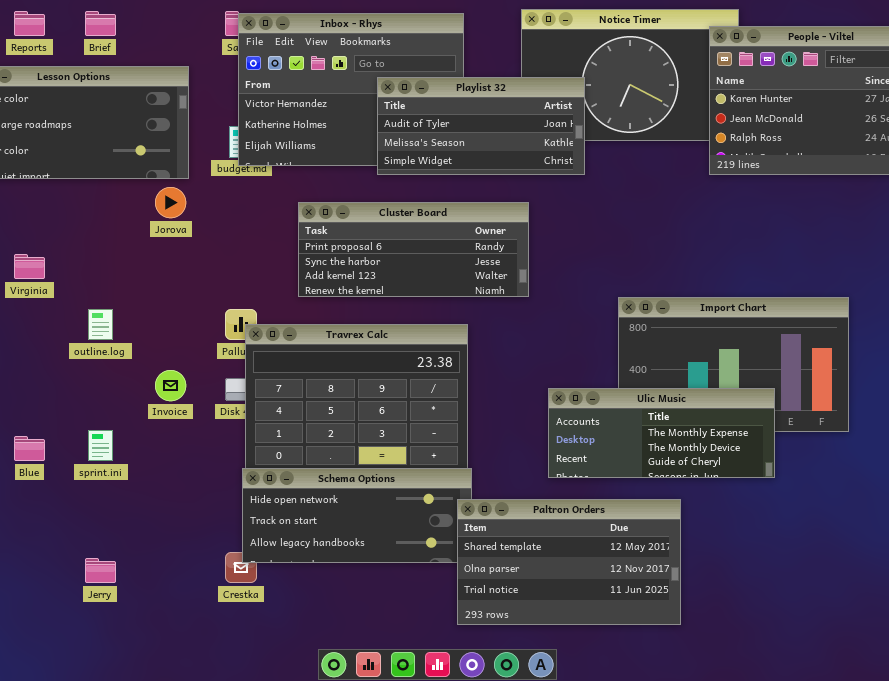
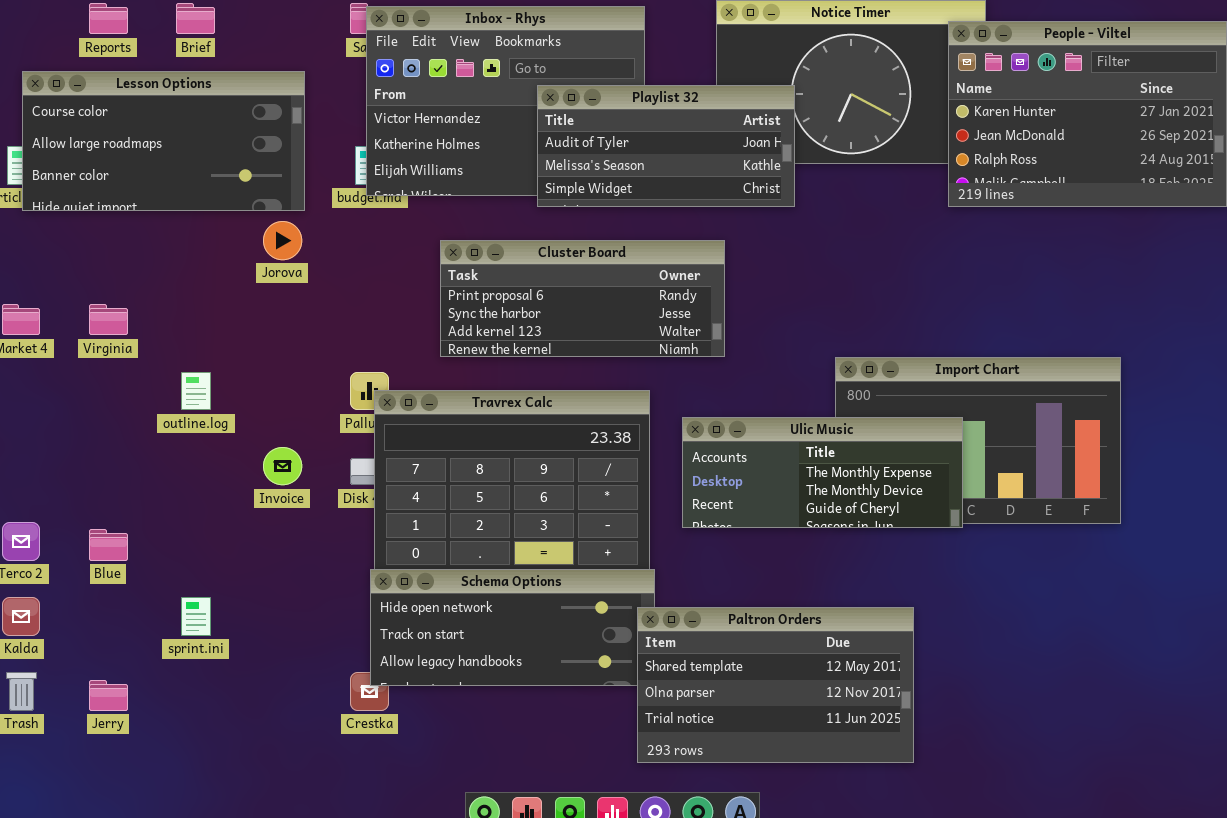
Ulic Music: [548,388,775,478] -> [682,417,963,528], moved
sprint.ini: [88,430,113,461] -> [181,597,211,636], moved
Jerry: [85,558,116,583] -> [89,680,128,711], moved

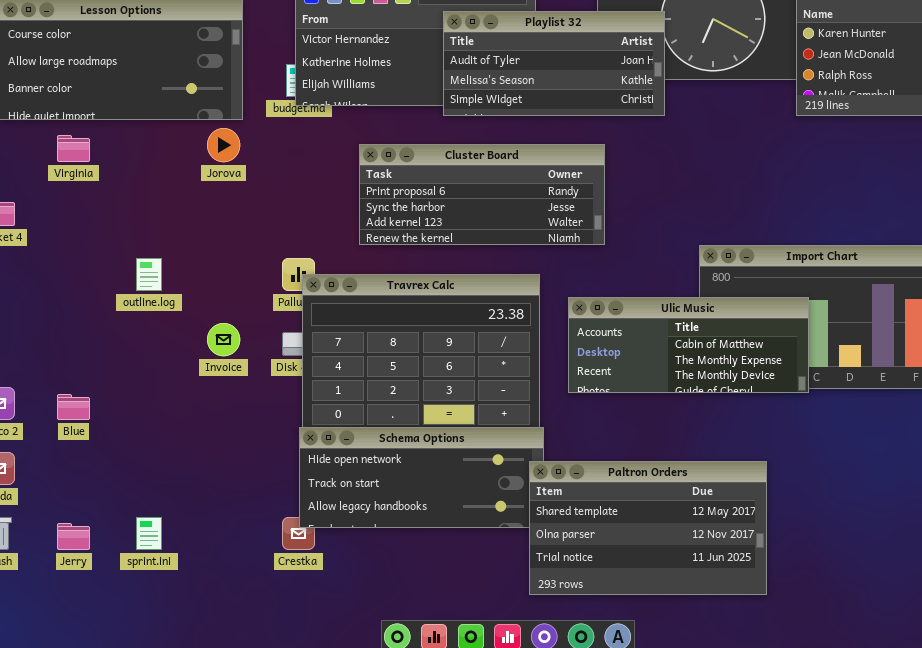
Virginia: [89,304,128,335] -> [57,135,90,162], moved
Ulic Music: [682,417,963,528] -> [568,297,809,393], scrolled up 1 row
sprint.ini: [181,597,211,636] -> [136,517,162,550], moved

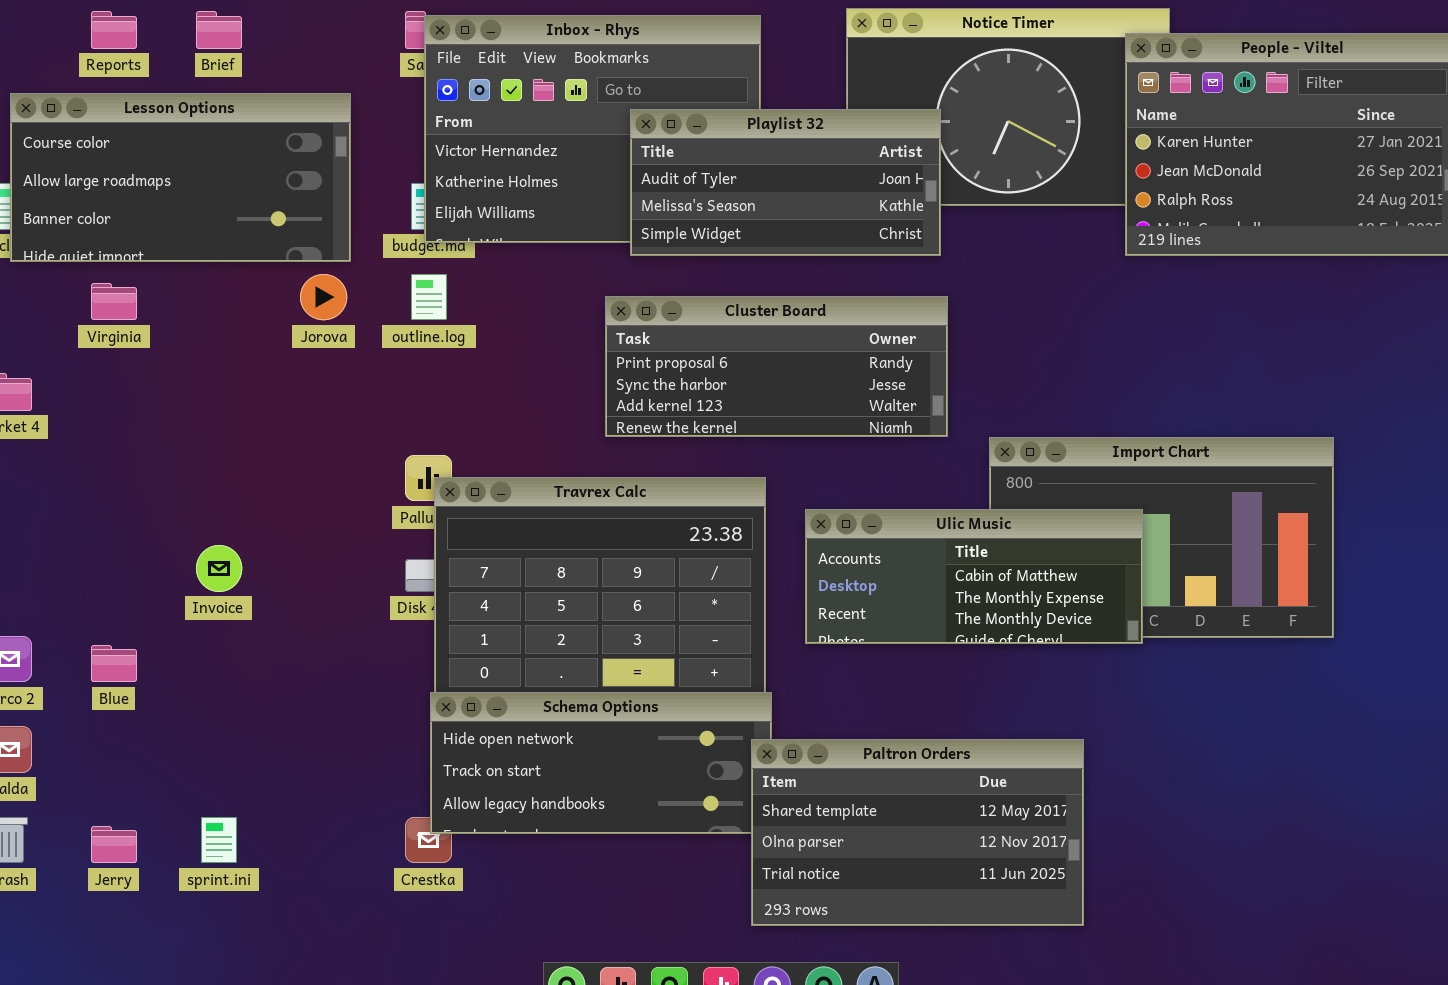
Cluster Board: [359,144,605,245] -> [605,296,948,437], moved
outline.log: [136,258,162,291] -> [411,274,447,320], moved
Invoice: [207,323,240,356] -> [196,545,242,592], moved

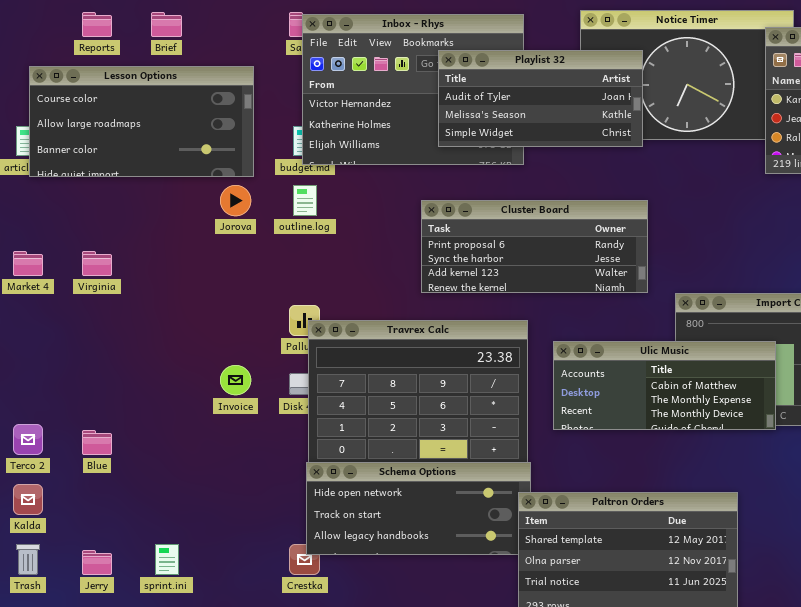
Playlist 32: [630,109,941,256] -> [438,50,643,147], moved
Virginia: [91,283,137,320] -> [82,251,112,276], moved
Invoice: [196,545,242,592] -> [220,365,251,395], moved

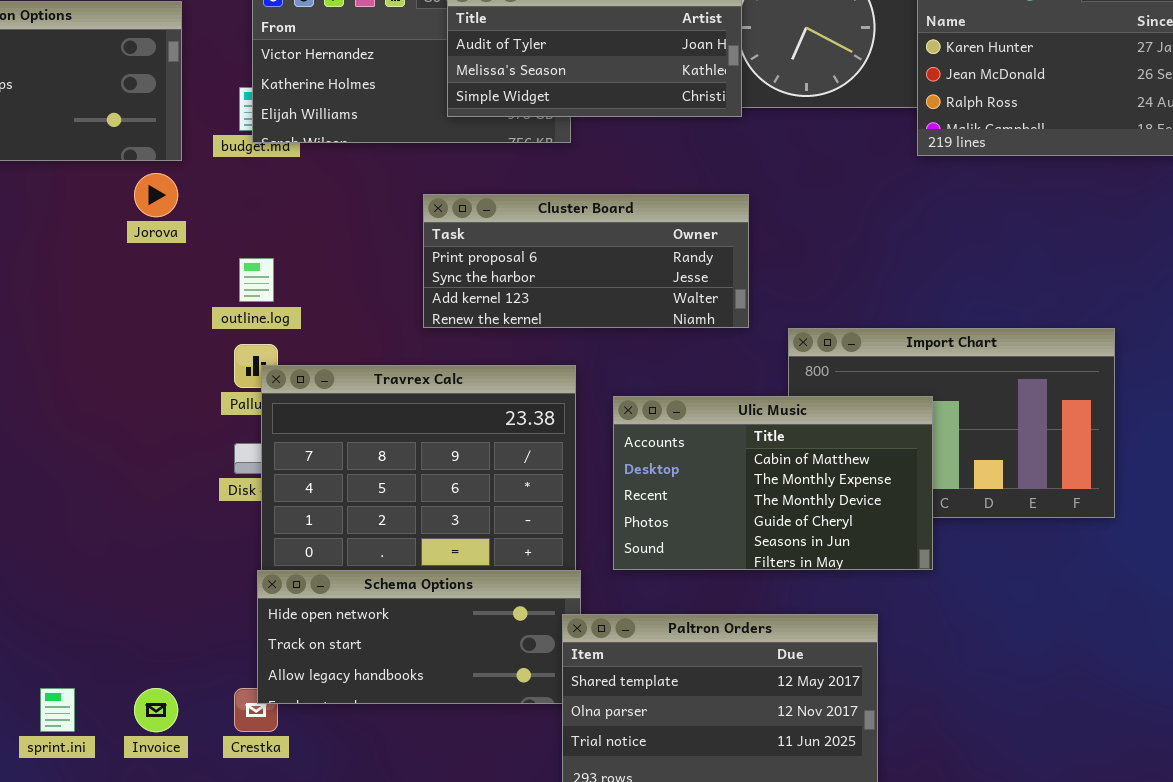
outline.log: [293,185,317,216] -> [239,258,274,302], moved
Ulic Music: [553,341,776,430] -> [613,396,933,570], resized
Invoice: [220,365,251,395] -> [134,688,178,732], moved

